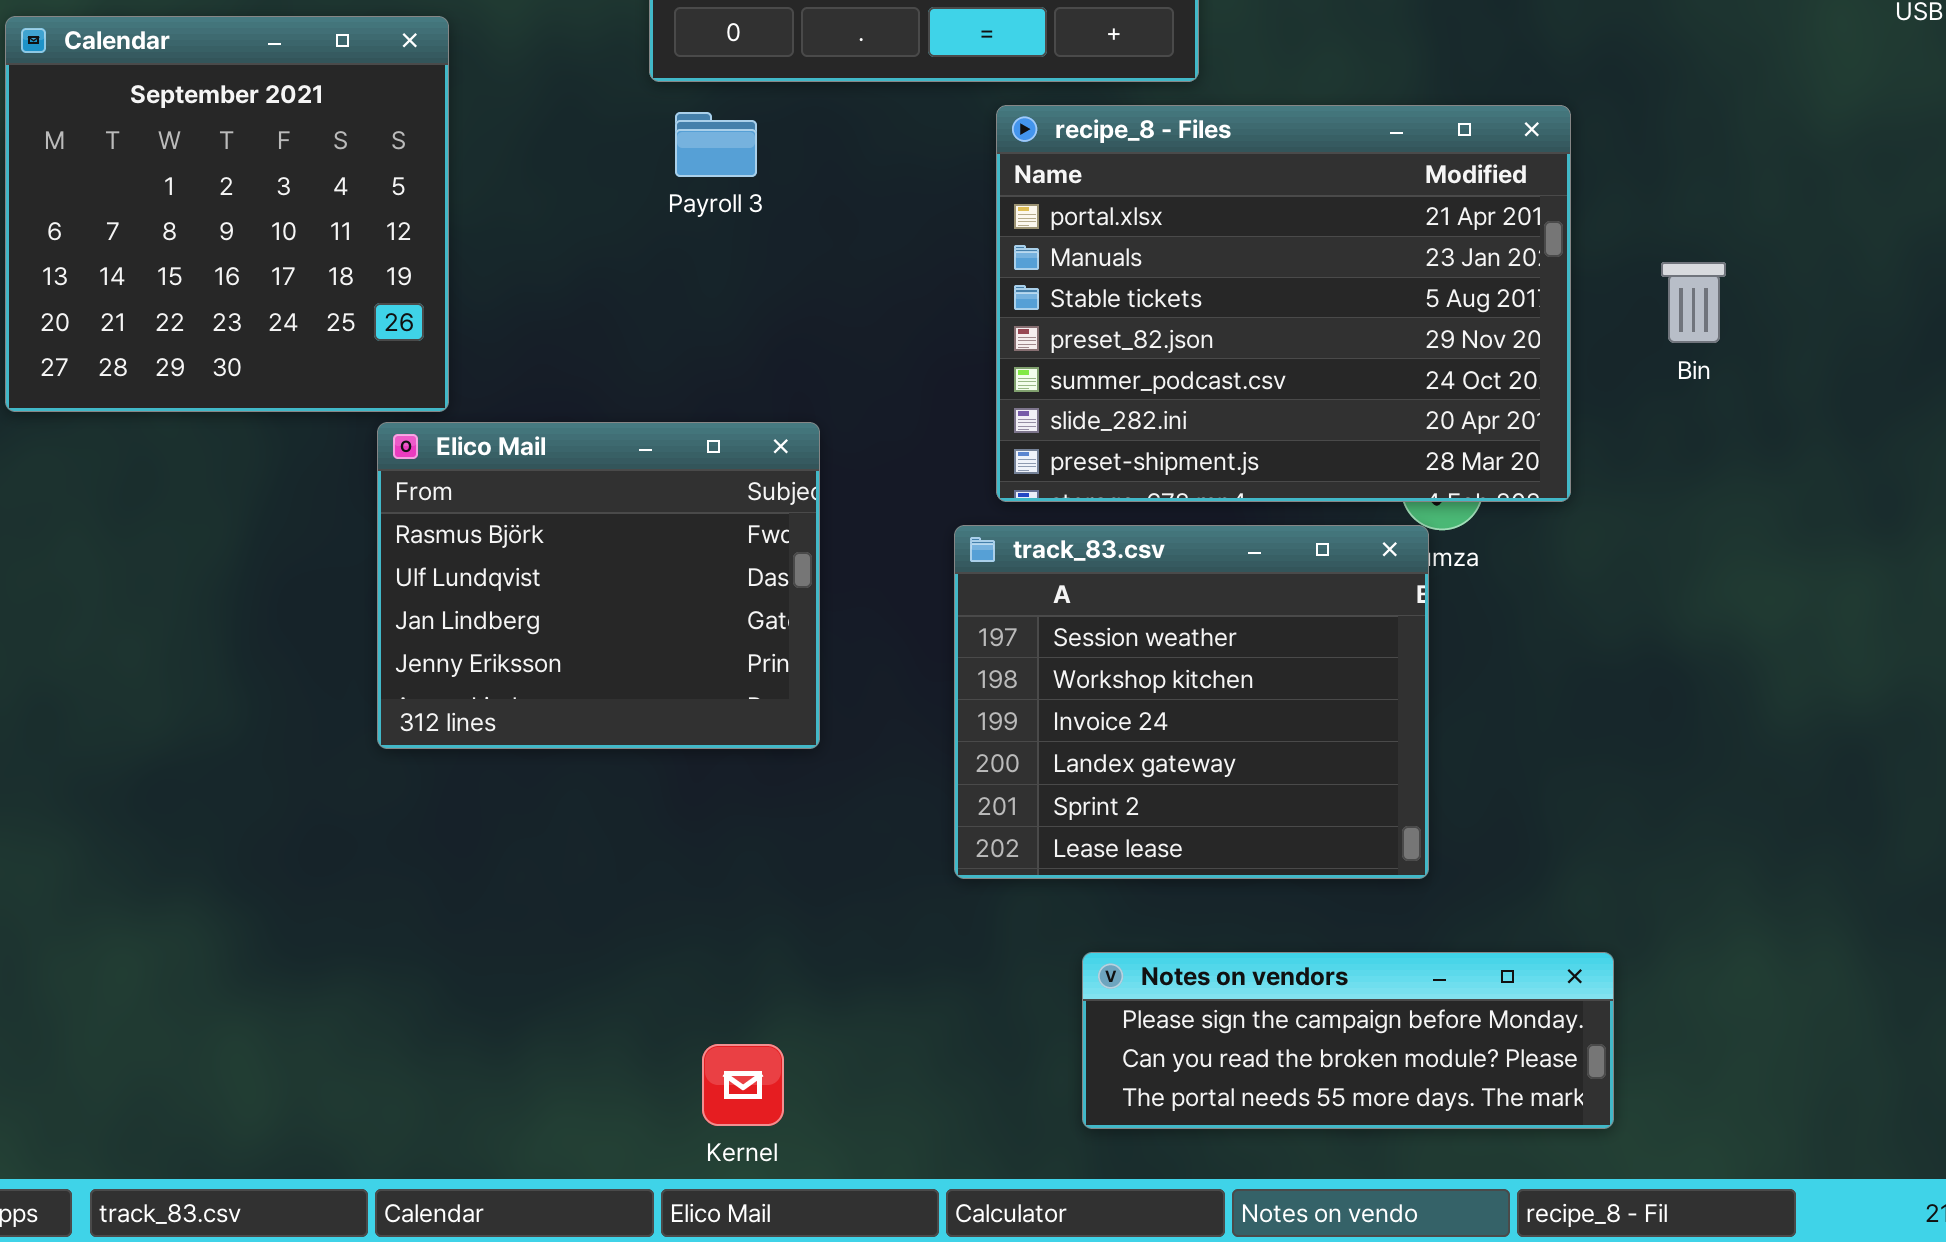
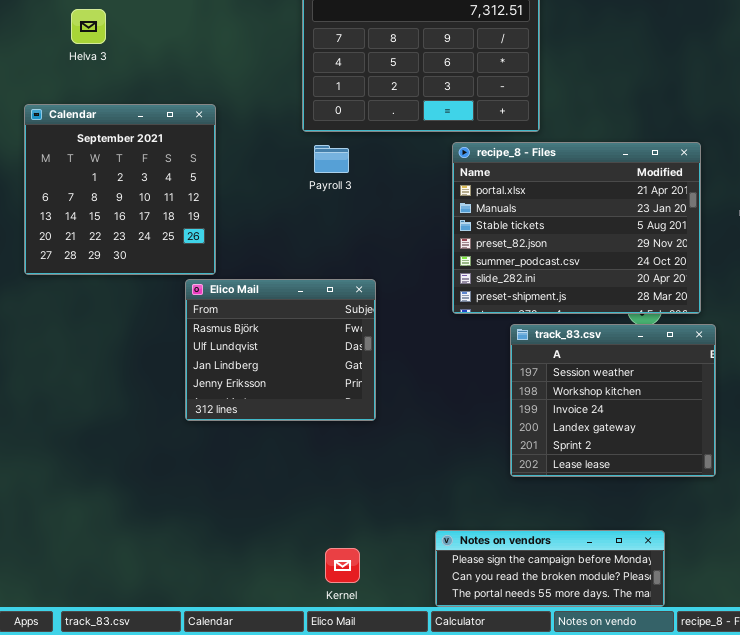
track_83.csv: [954,525,1429,879] -> [510,324,716,477], moved
Notes on vendors: [1082,952,1614,1129] -> [435,530,665,607], moved

